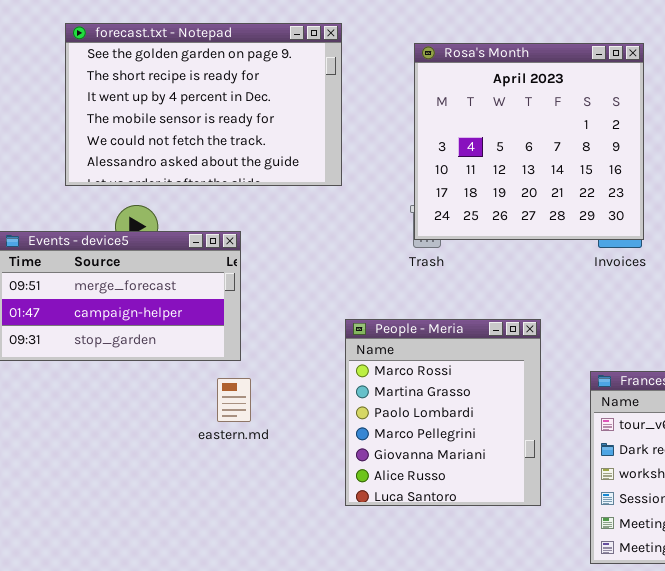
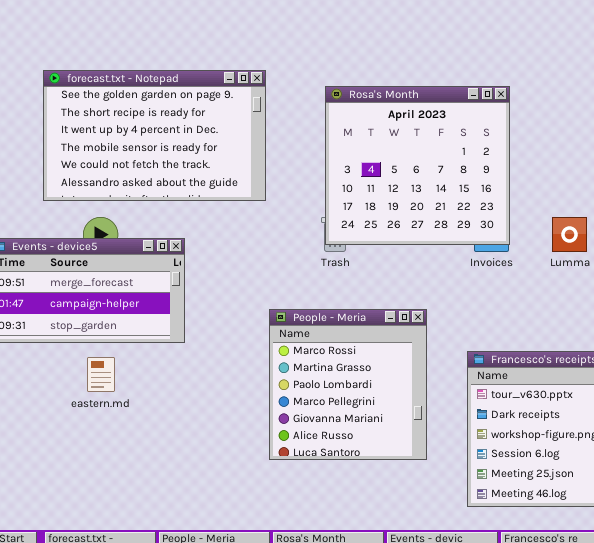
eastern.md: [217,378,251,422] -> [87,357,115,392], moved

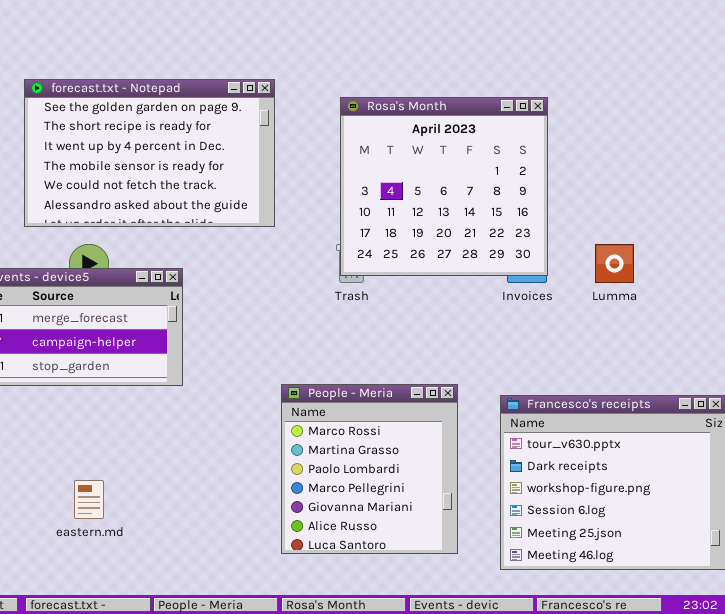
People - Meria: [269,309,427,460] -> [281,384,458,554], moved
eastern.md: [87,357,115,392] -> [74,480,104,519], moved

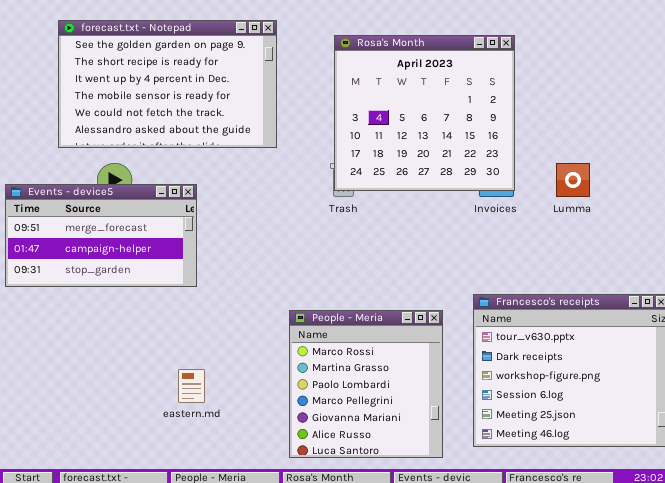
People - Meria: [281,384,458,554] -> [289,310,443,458], moved
eastern.md: [74,480,104,519] -> [178,369,205,403], moved

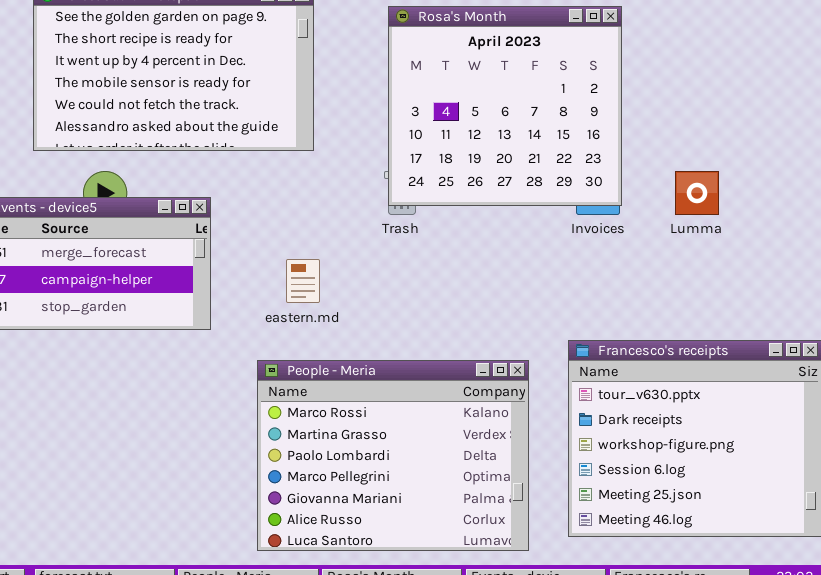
People - Meria: [289,310,443,458] -> [257,360,529,551], resized
eastern.md: [178,369,205,403] -> [286,259,320,303], moved

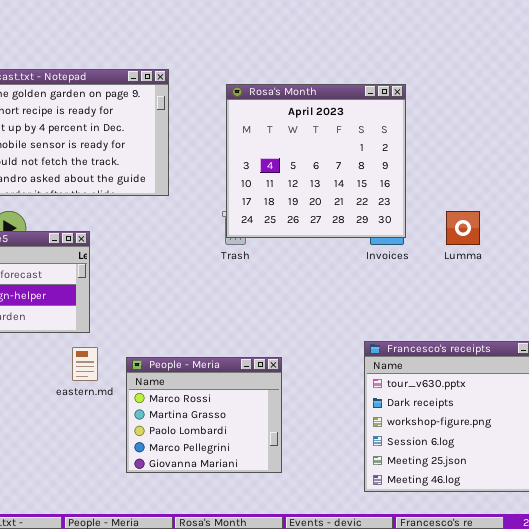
eastern.md: [286,259,320,303] -> [72,347,98,381], moved
People - Meria: [257,360,529,551] -> [126,357,282,473], resized

